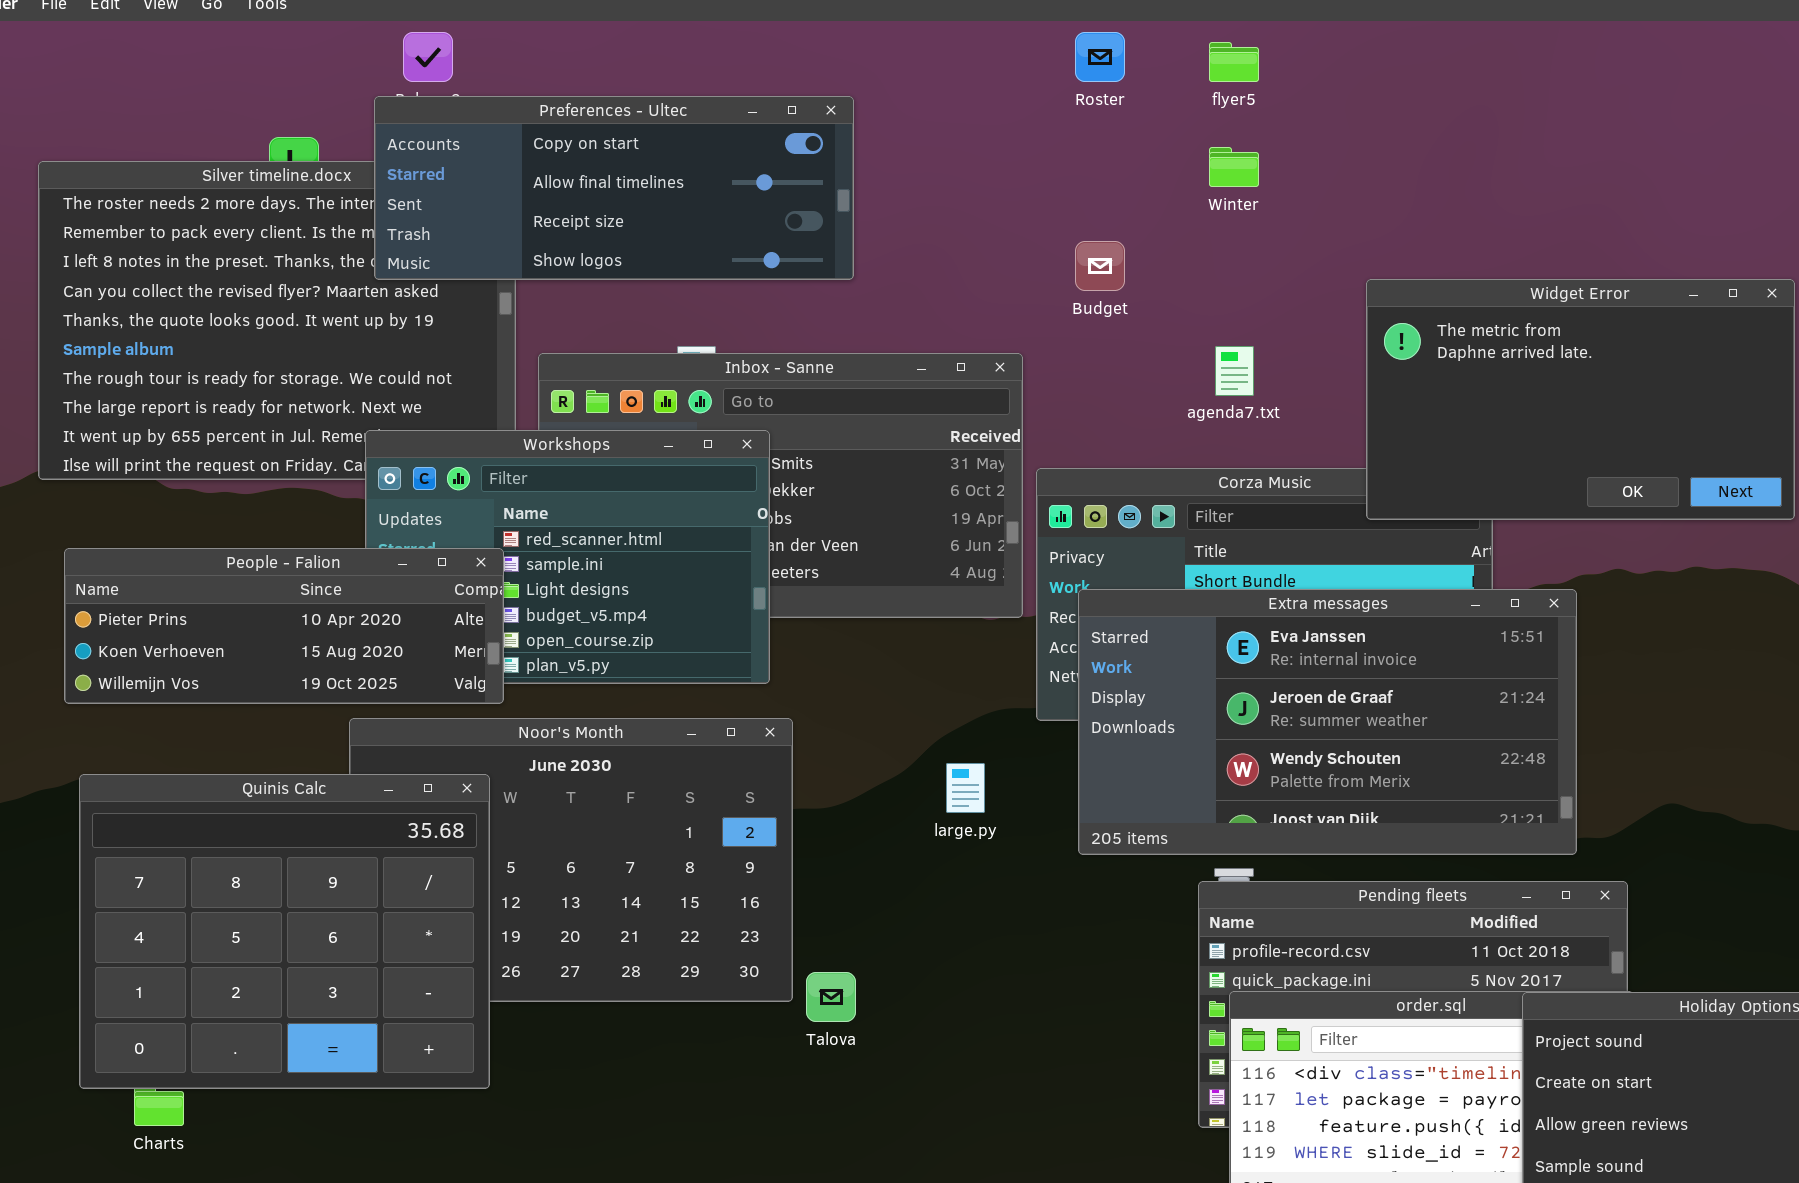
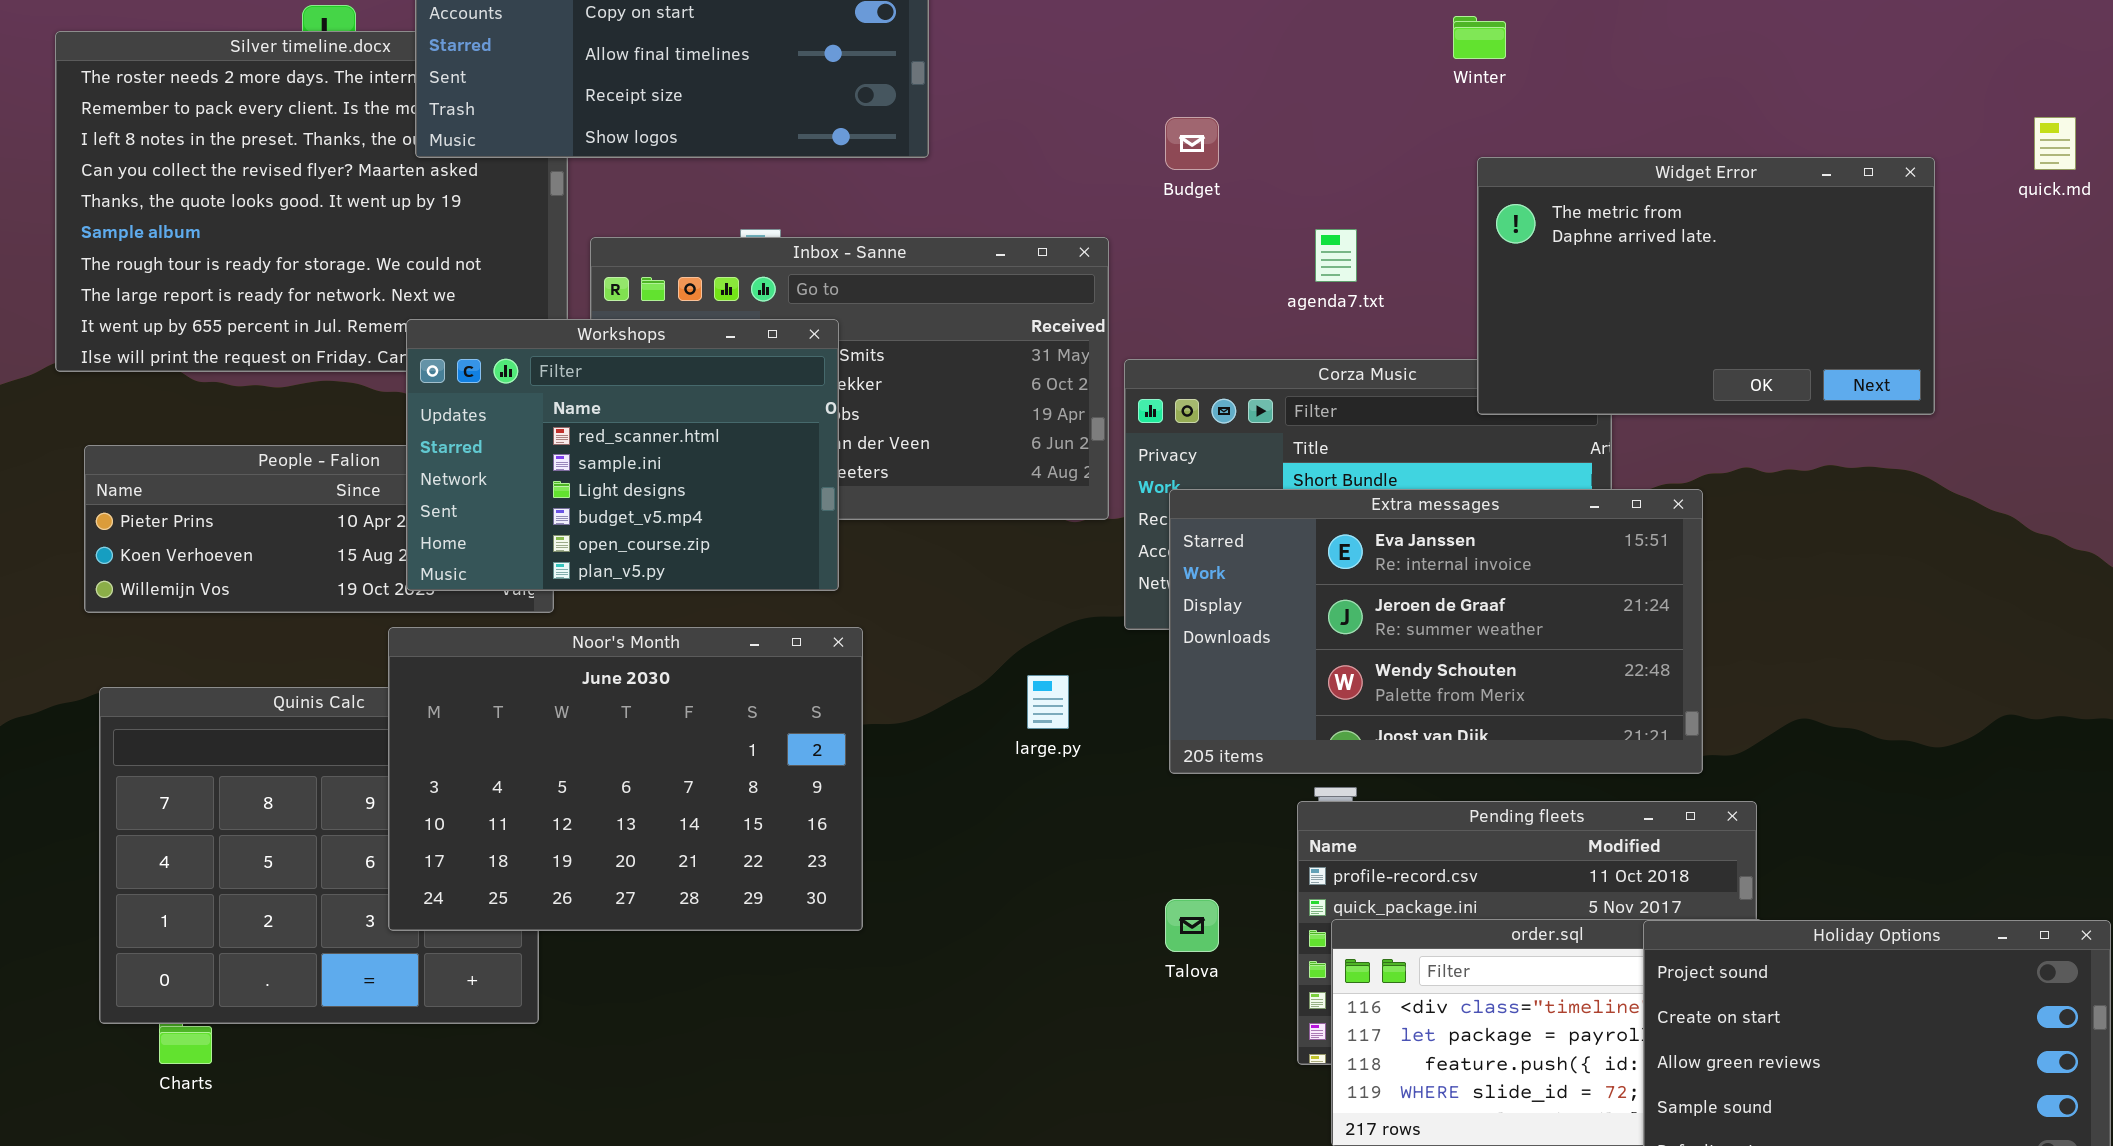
Winter: [1209,147,1259,187] -> [1453,16,1506,59], moved
Workshops: [365,430,770,684] -> [406,319,839,591], raised
Noor's Month: [349,718,793,1002] -> [388,627,863,931], raised
Talova: [806,972,856,1022] -> [1165,899,1219,952], moved

